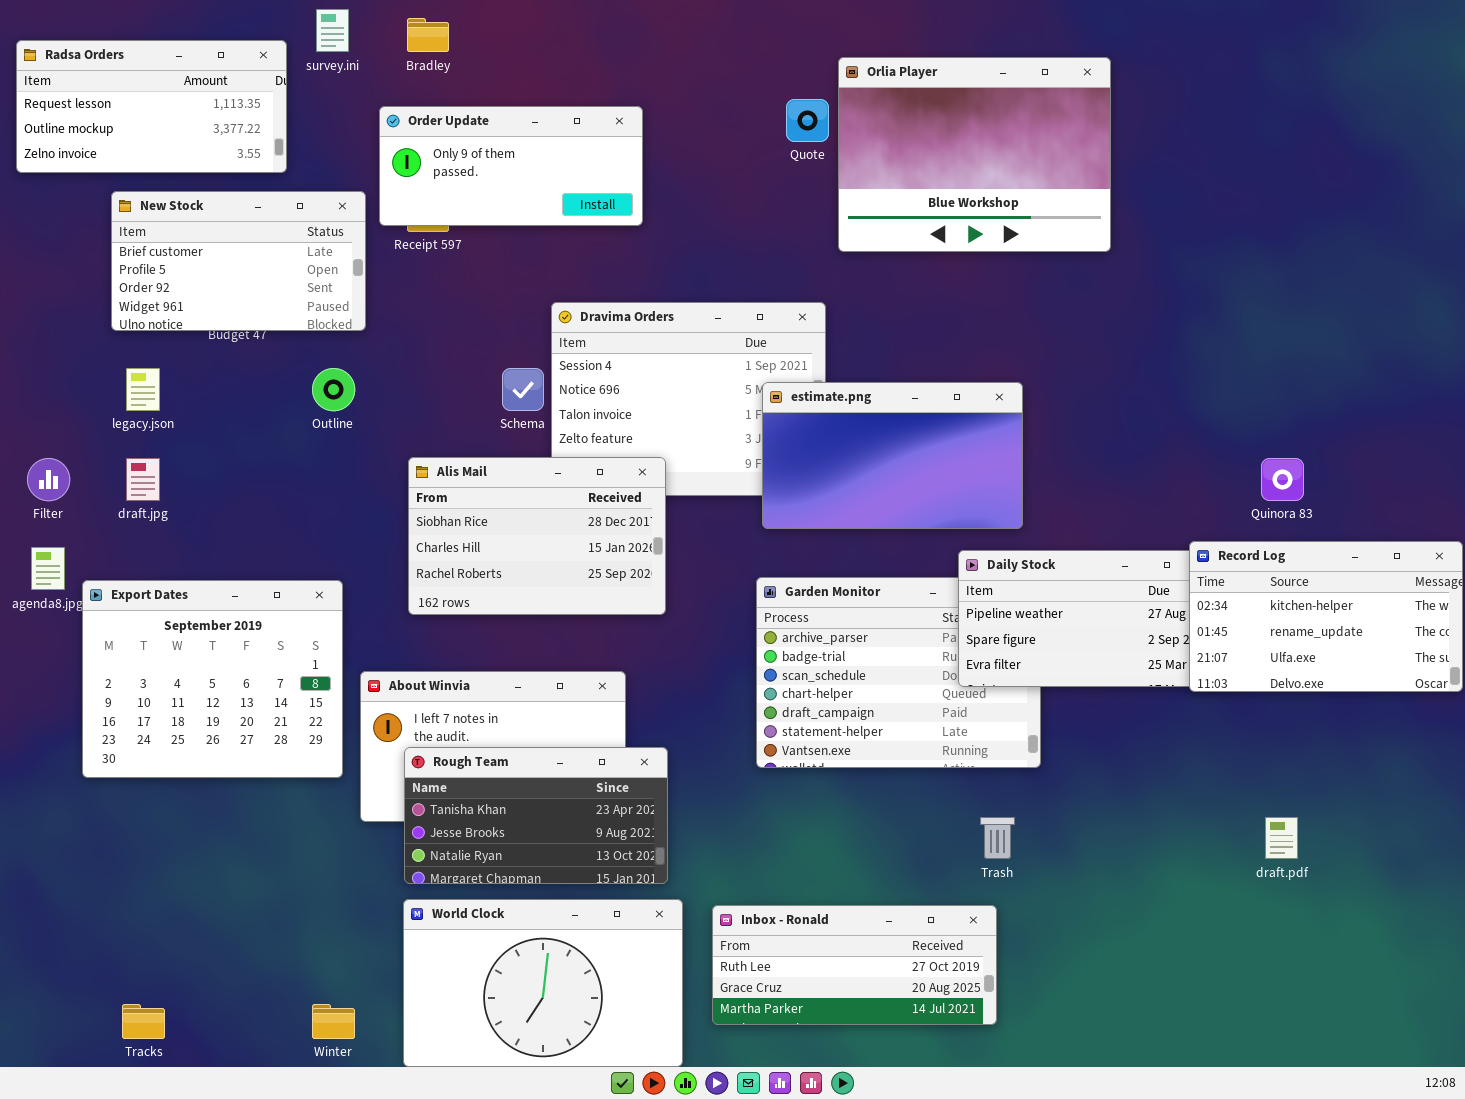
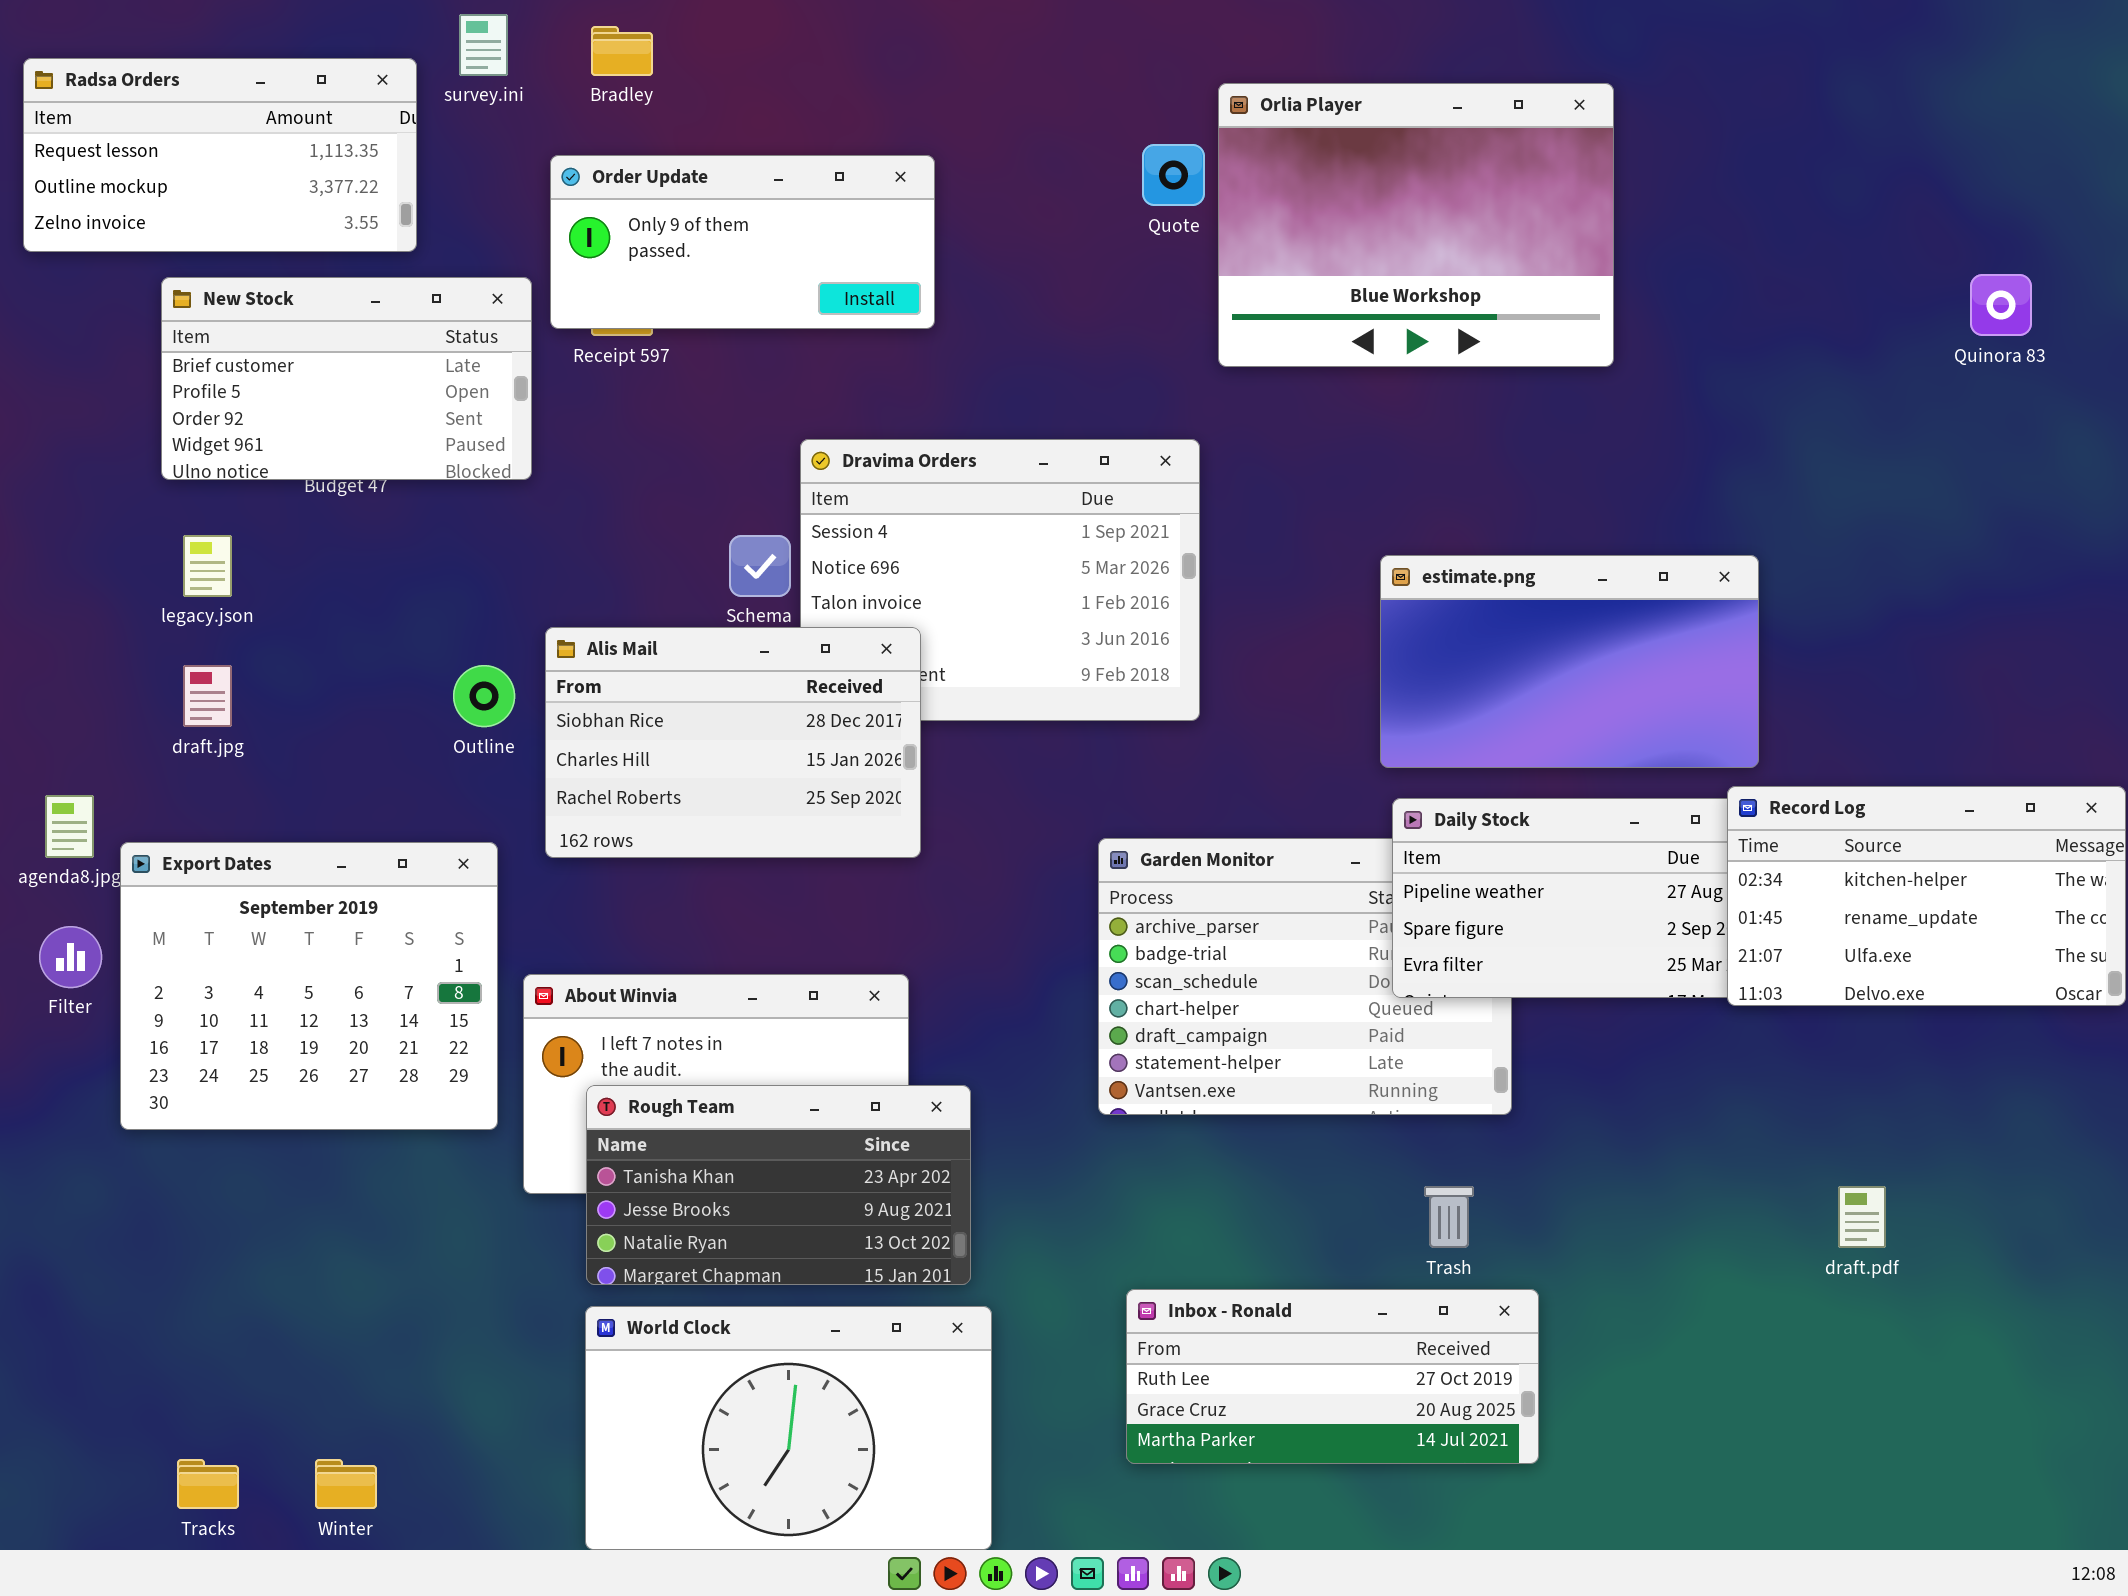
Outline: [312,368,355,411] -> [453,665,515,727], moved
estimate.png: [762,382,1023,529] -> [1380,555,1759,768], moved
Alis Mail: [408,457,666,615] -> [545,627,921,858], moved
Filter: [27,458,70,501] -> [39,926,102,988], moved
Quinora 83: [1261,458,1304,501] -> [1970,274,2032,336], moved
Inbox - Ronald: [712,905,997,1025] -> [1126,1289,1539,1464], moved
Winter: [312,1004,355,1039] -> [315,1459,377,1509], moved

